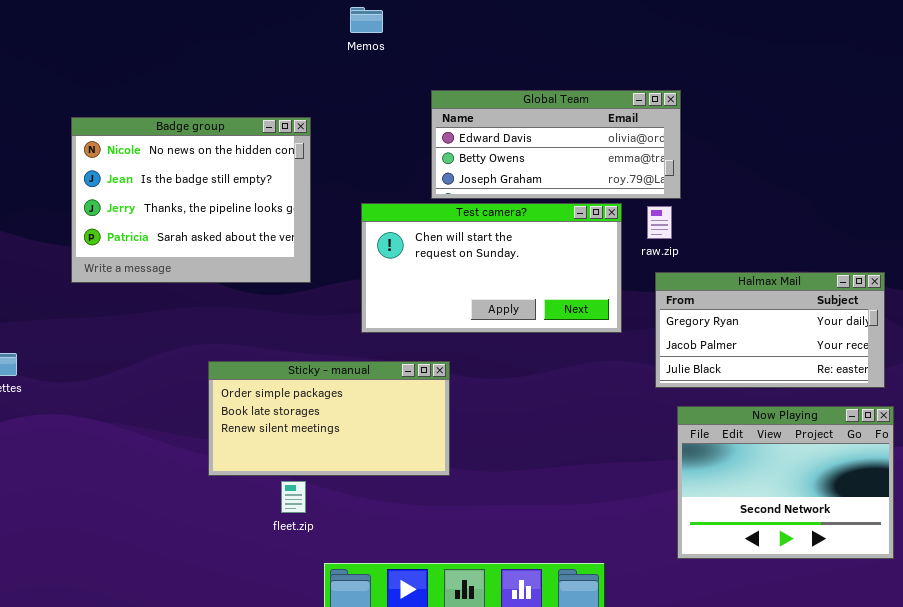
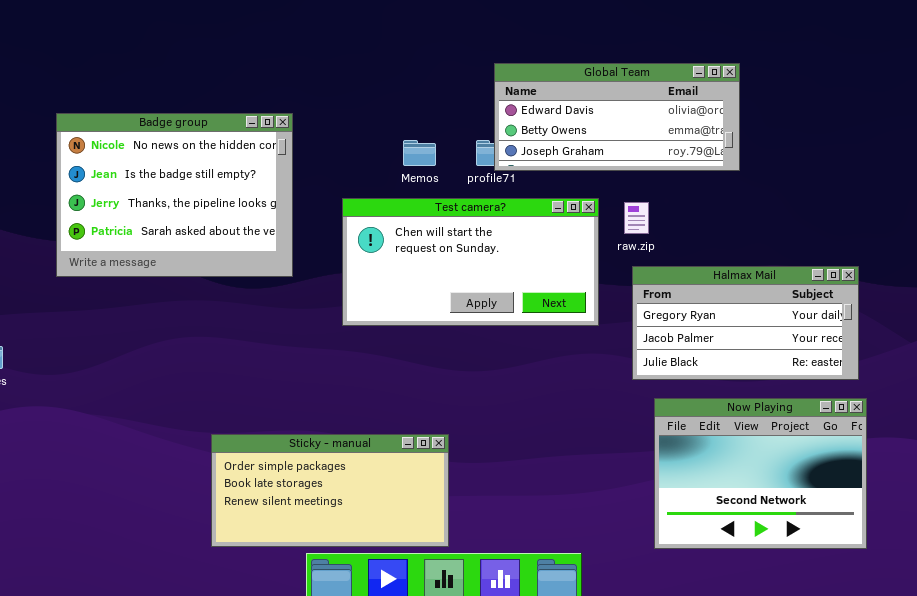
Memos: [350,7,383,33] -> [403,140,436,166], moved
Global Team: [431,90,681,199] -> [494,63,740,171], moved
Sticky - manual: [208,361,450,476] -> [211,434,449,547], moved

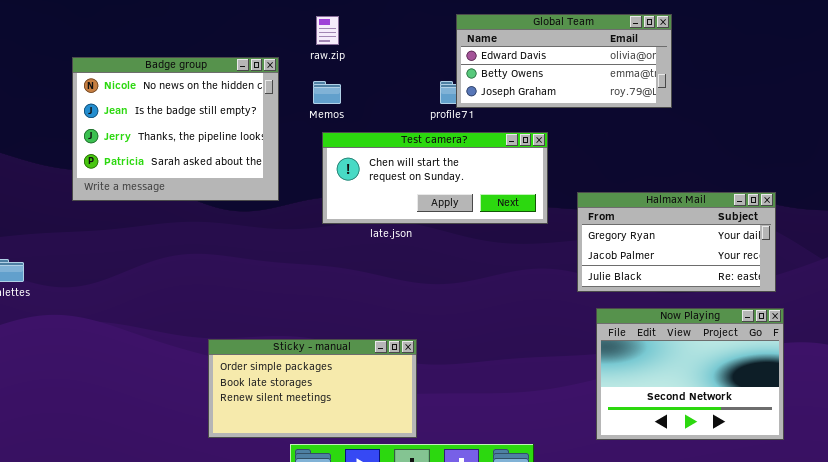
Memos: [403,140,436,166] -> [313,81,341,104], moved
Test camera?: [342,198,599,326] -> [322,132,548,224], resized
raw.zip: [624,202,649,234] -> [316,16,339,45], moved

